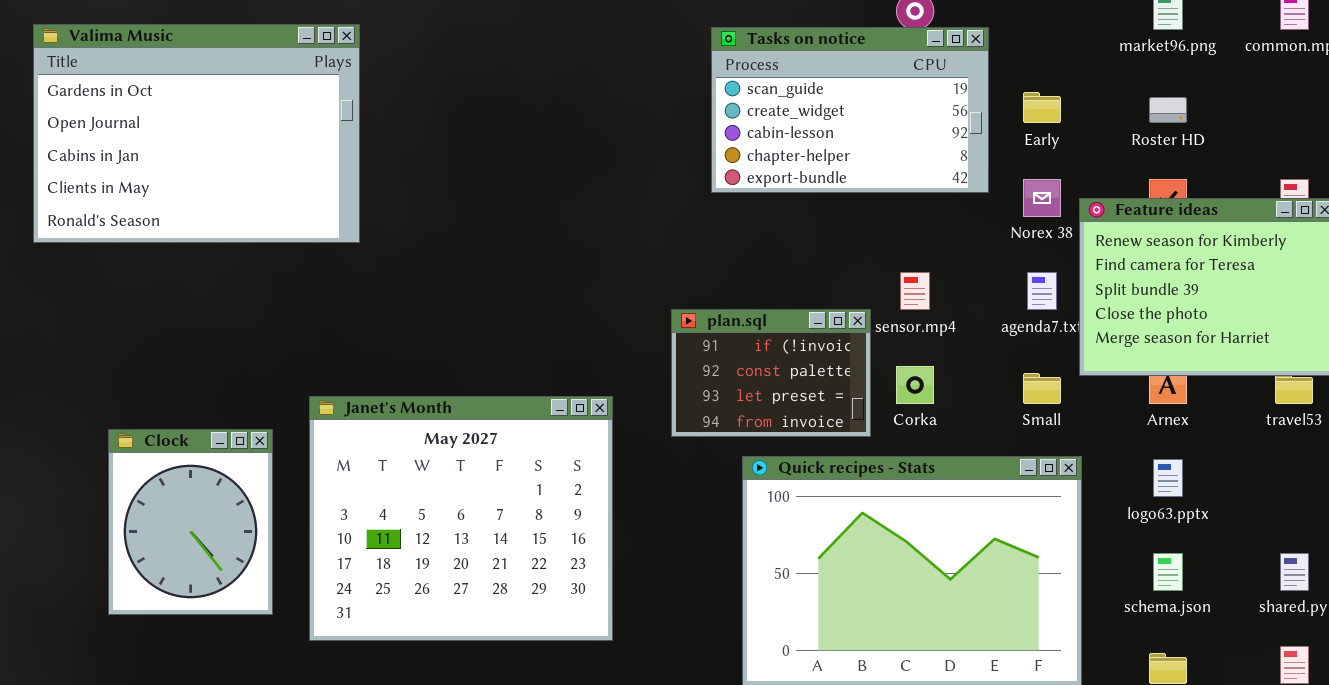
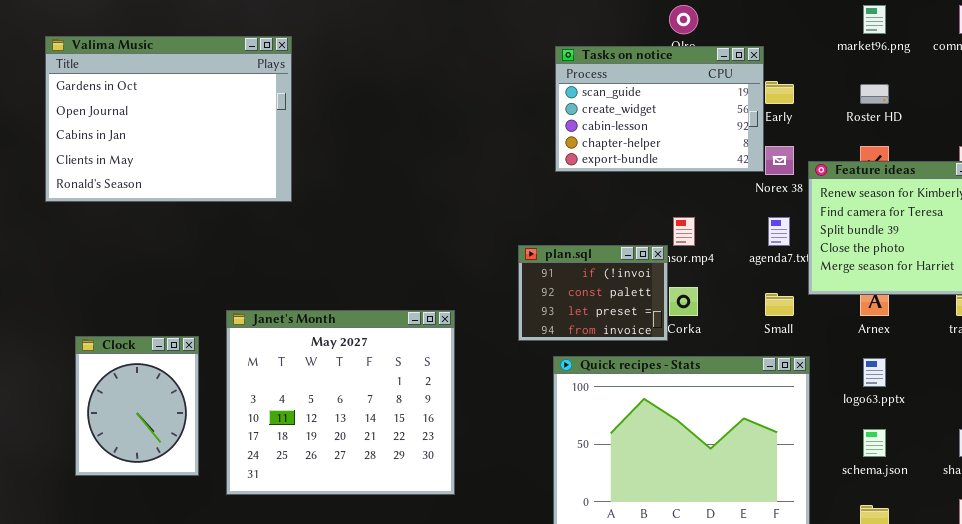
Valima Music: [33,24,360,243] -> [45,36,292,202], moved
Tasks on notice: [711,27,989,193] -> [555,46,764,172], moved
plan.sql: [671,309,871,437] -> [518,245,668,341], moved

